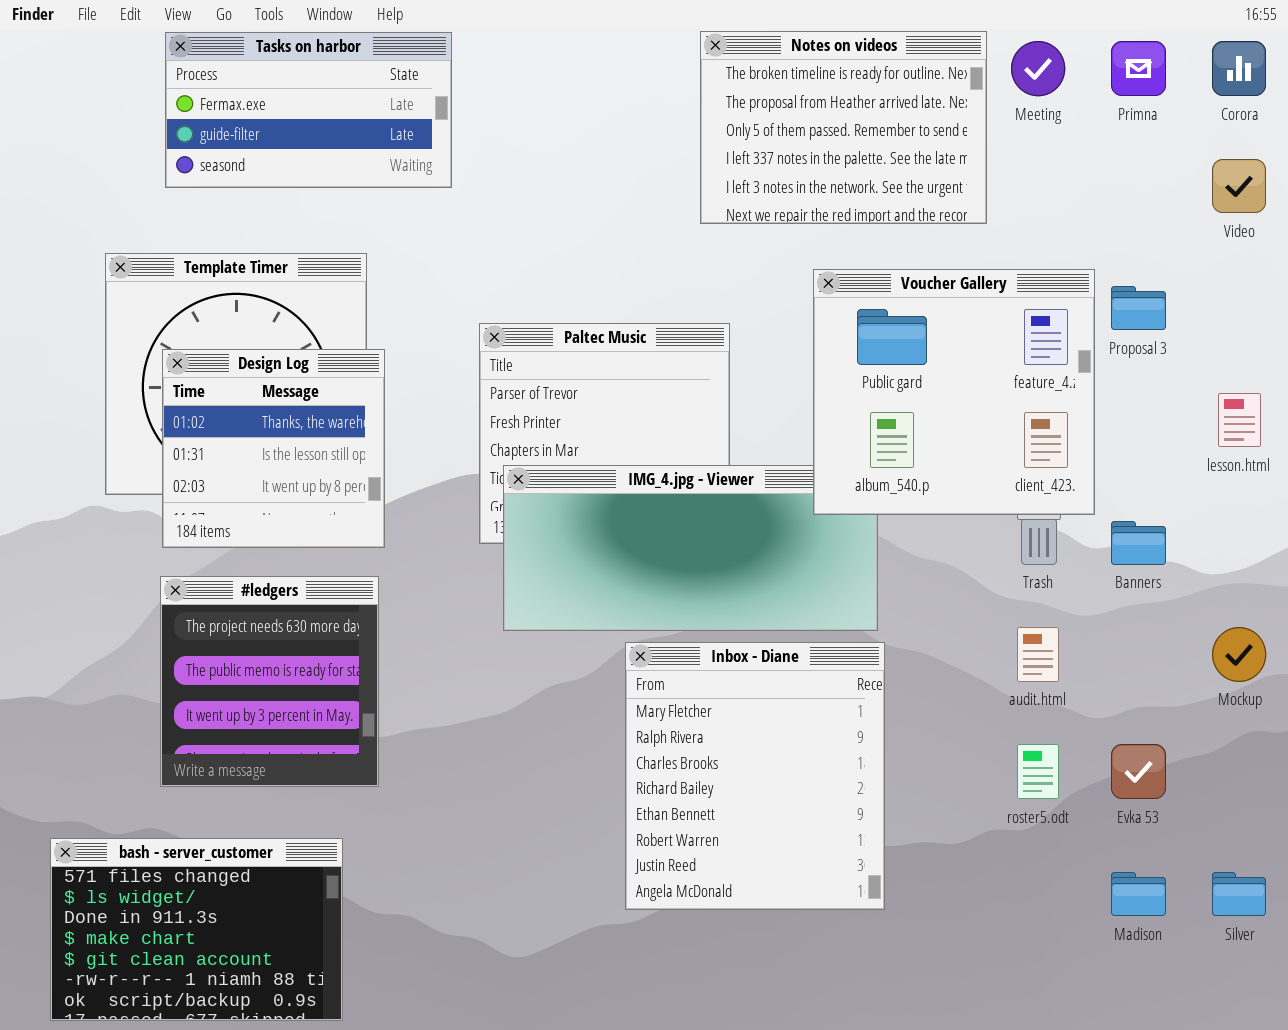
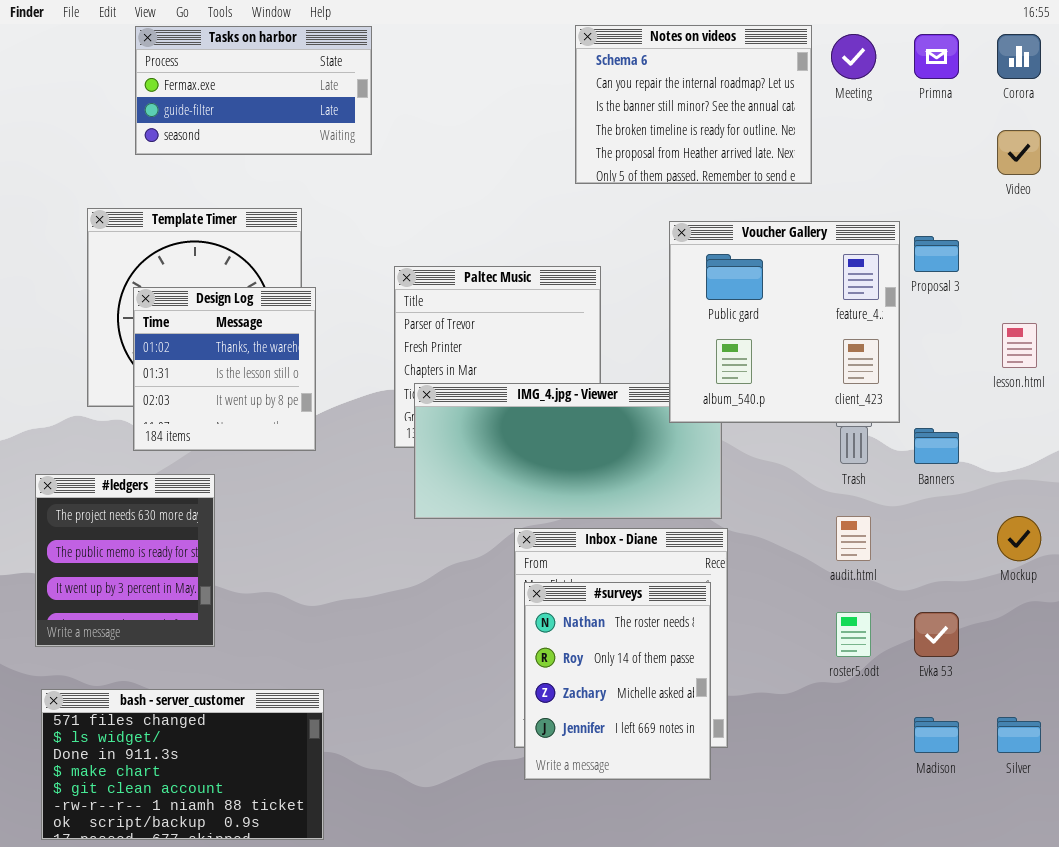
Notes on videos: [700,31,987,224] -> [575,25,812,184], scrolled up 3 rows
#ledgers: [160,576,379,787] -> [35,474,215,647], moved
#surveys: none -> [524,582,711,780], opened
bash - server_customer: [50,838,343,1021] -> [41,689,324,840], resized

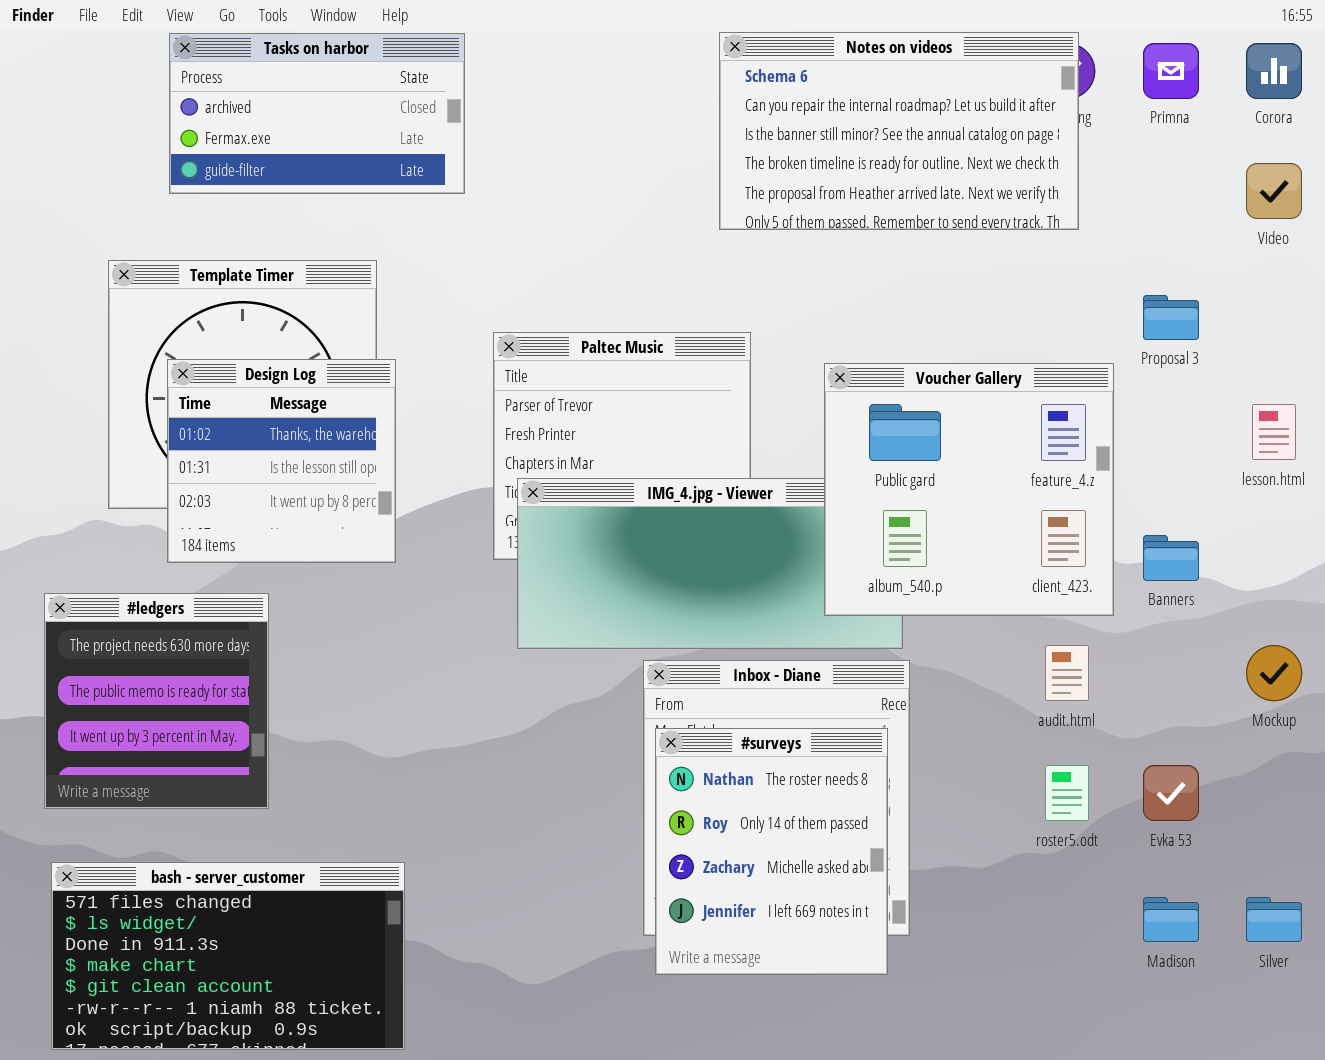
Notes on videos: [575,25,812,184] -> [719,32,1079,230], resized
Tasks on harbor: [135,26,372,155] -> [169,33,465,194], scrolled up 1 row
Voucher Gallery: [669,221,900,423] -> [824,363,1114,616], moved

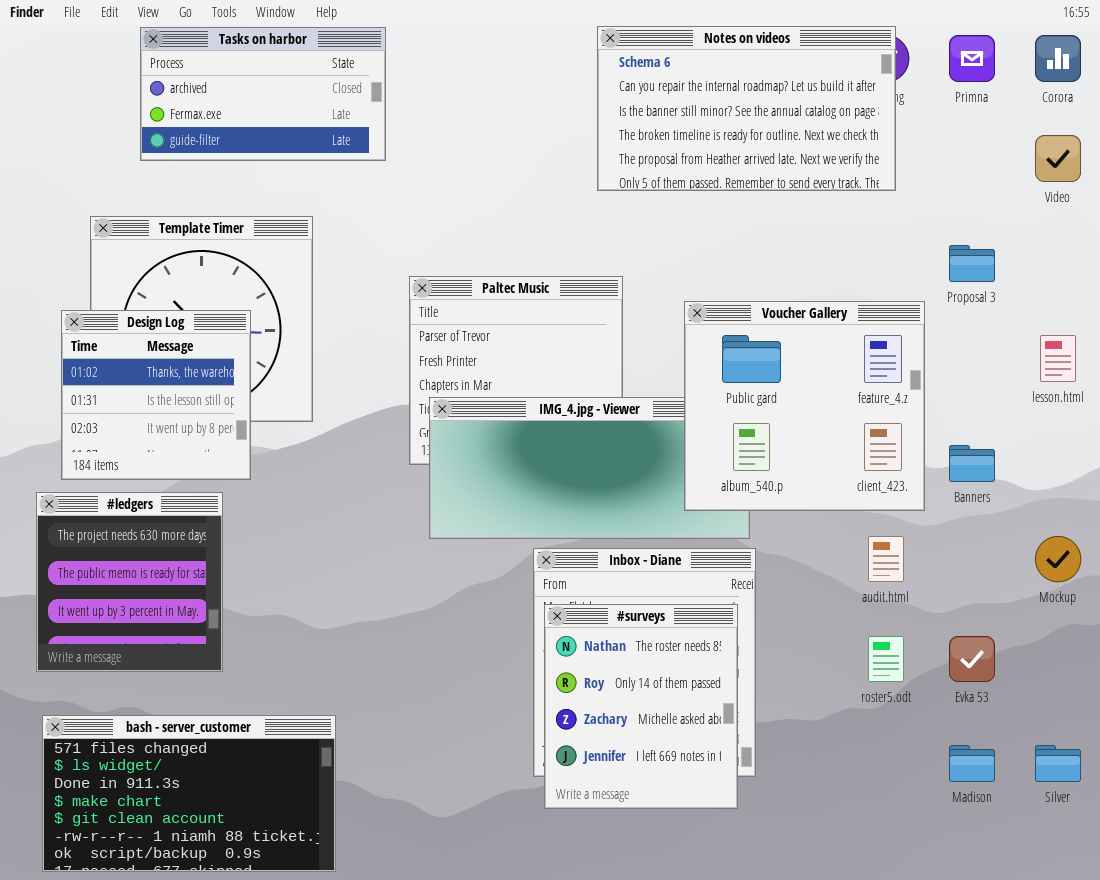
Design Log: [167,359,396,563] -> [61,310,251,480], moved

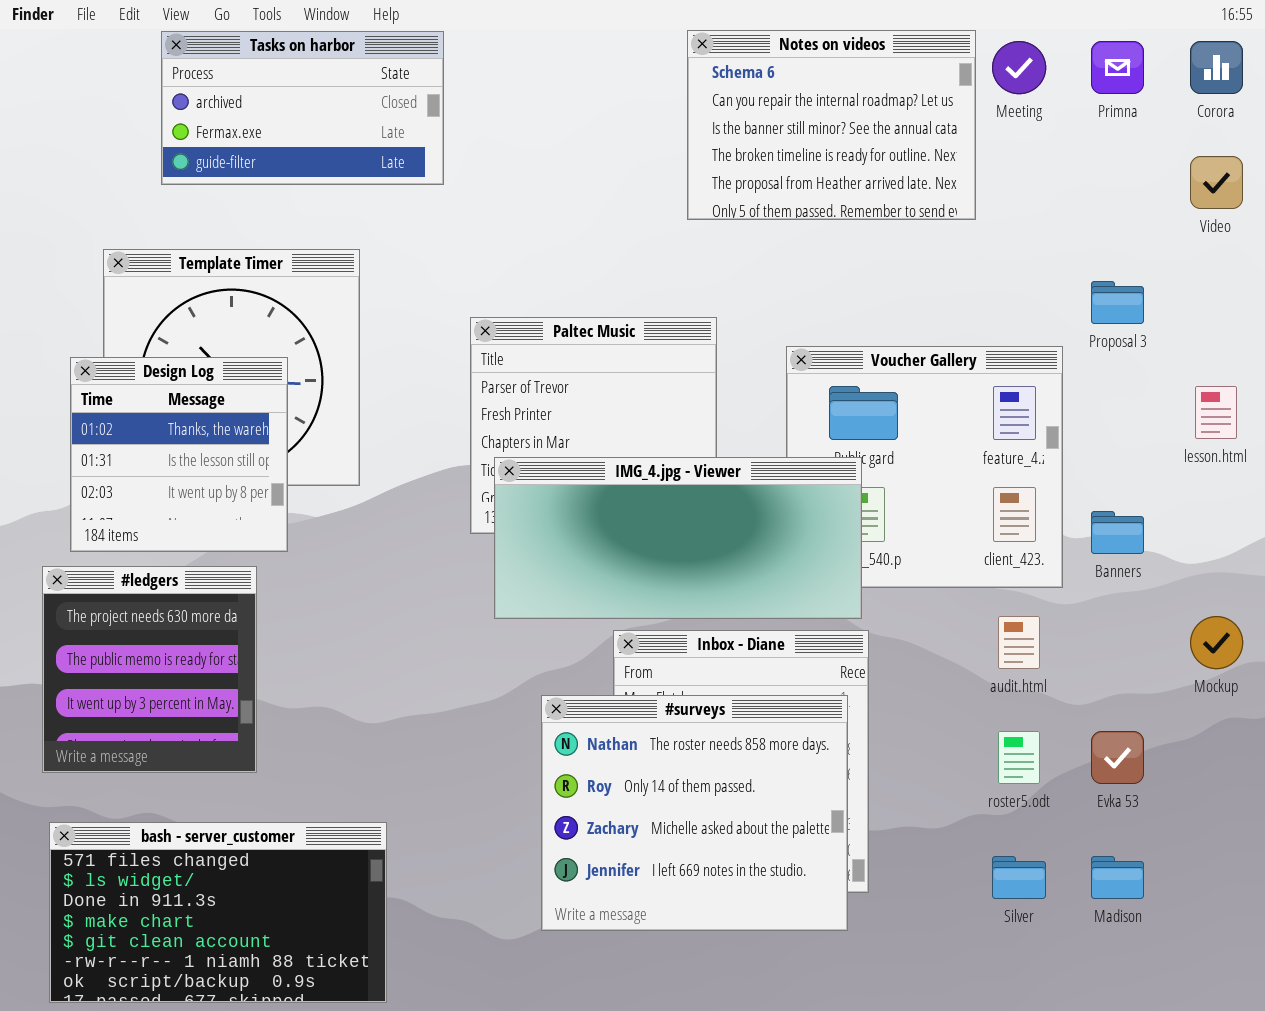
Notes on videos: [597,26,896,191] -> [687,30,976,220], resized
IMG_4.jpg - Viewer: [429,397,750,539] -> [494,457,862,619], raised
#surveys: [544,604,738,809] -> [541,695,848,931], resized
Silver: [1035,745,1081,782] -> [992,856,1046,899], moved

